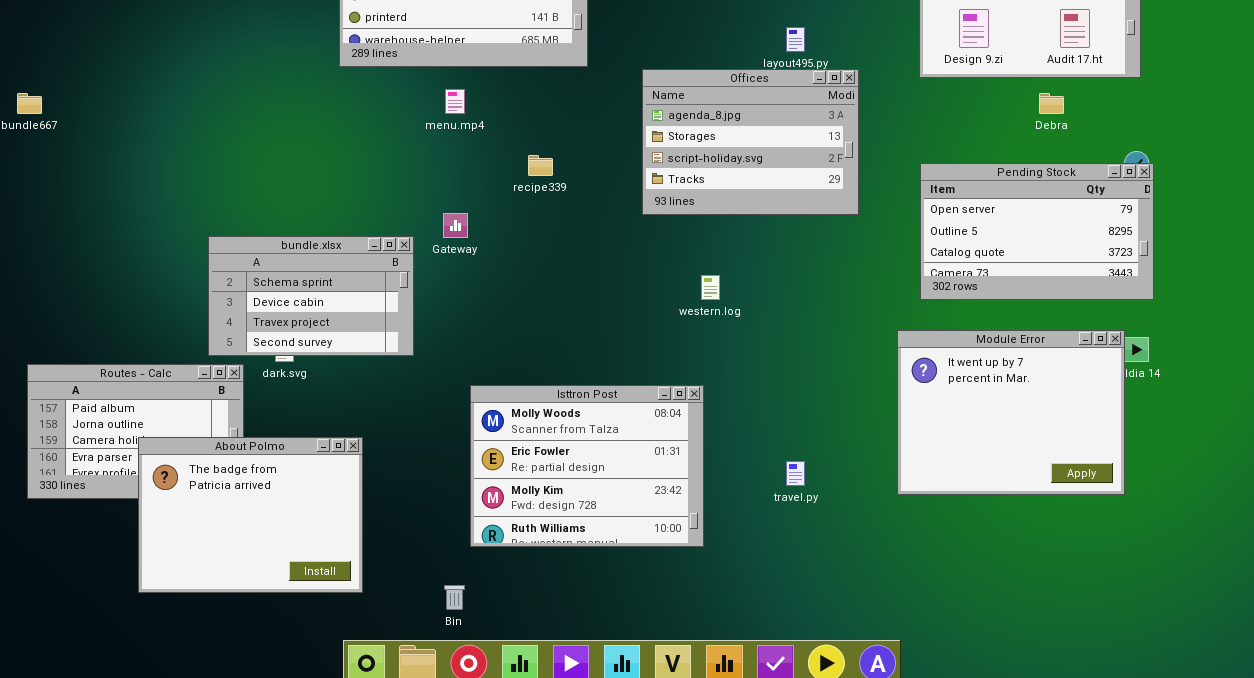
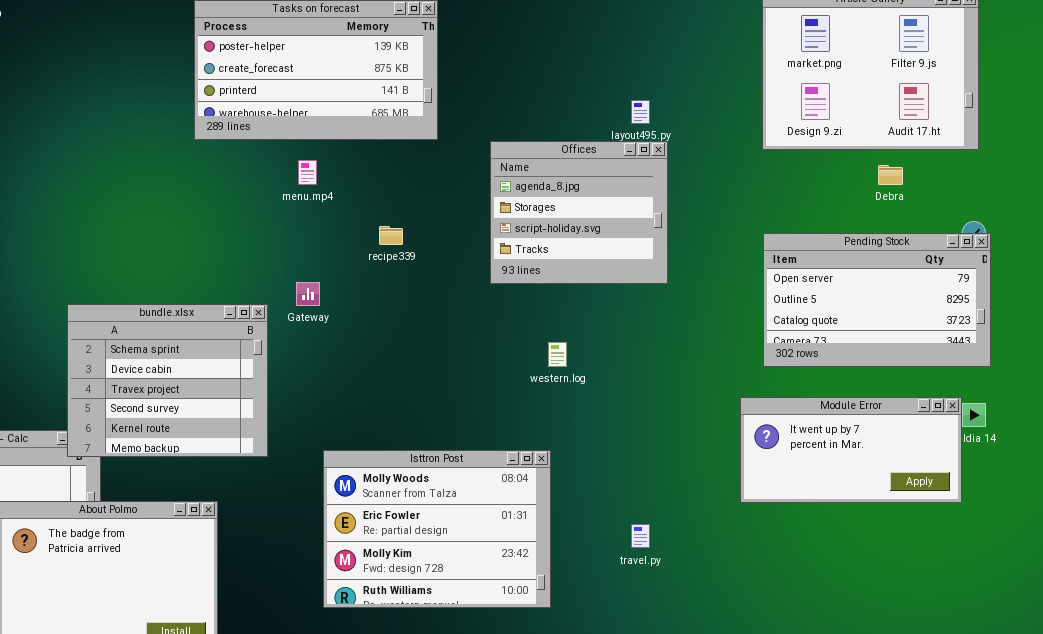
Offices: [642,69,859,215] -> [490,141,668,284], resized
bundle.xlsx: [208,236,414,356] -> [67,304,268,457], resized
Module Error: [897,330,1125,495] -> [740,397,962,503], resized

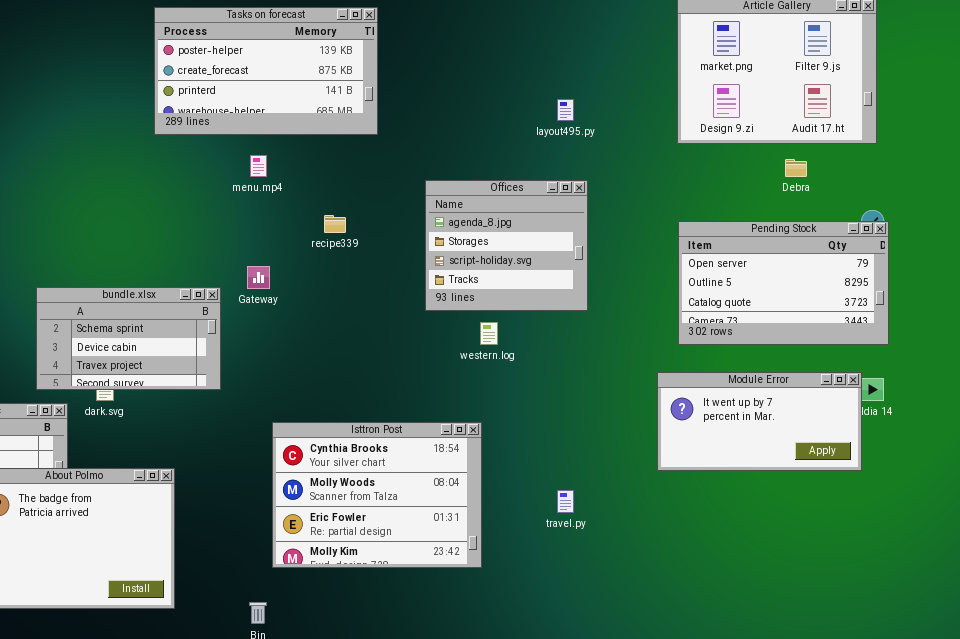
Offices: [490,141,668,284] -> [425,180,588,311], moved
bundle.xlsx: [67,304,268,457] -> [36,287,221,390], resized
Isttron Post: [323,450,551,608] -> [272,422,482,568], scrolled up 1 row

